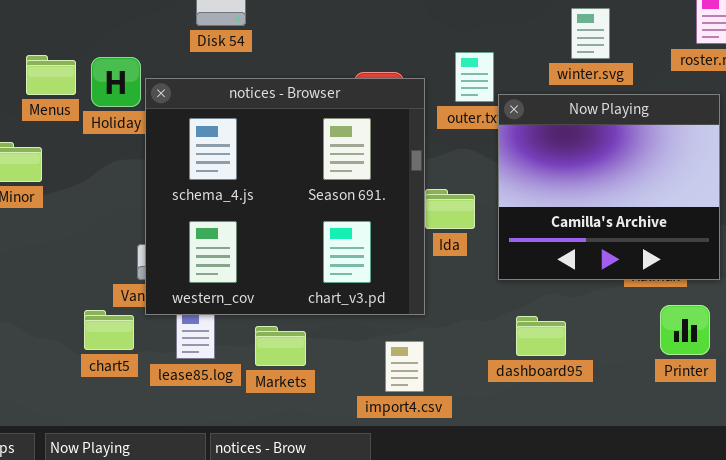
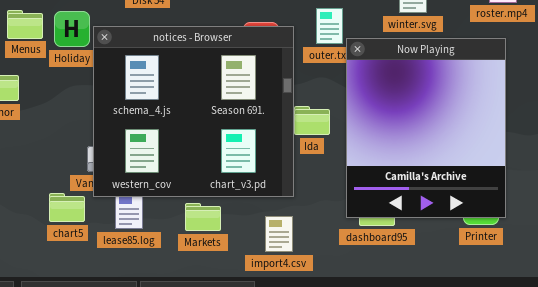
Now Playing: [498,94,720,280] -> [346,38,506,218], resized
Markets: [255,326,306,366] -> [185,203,221,231], moved

